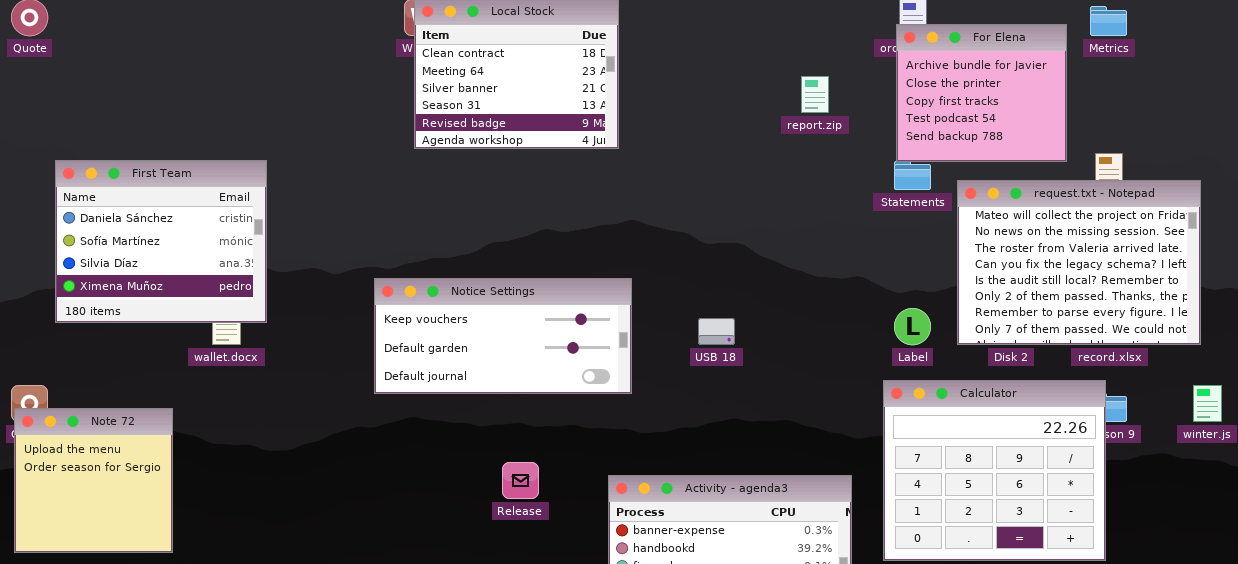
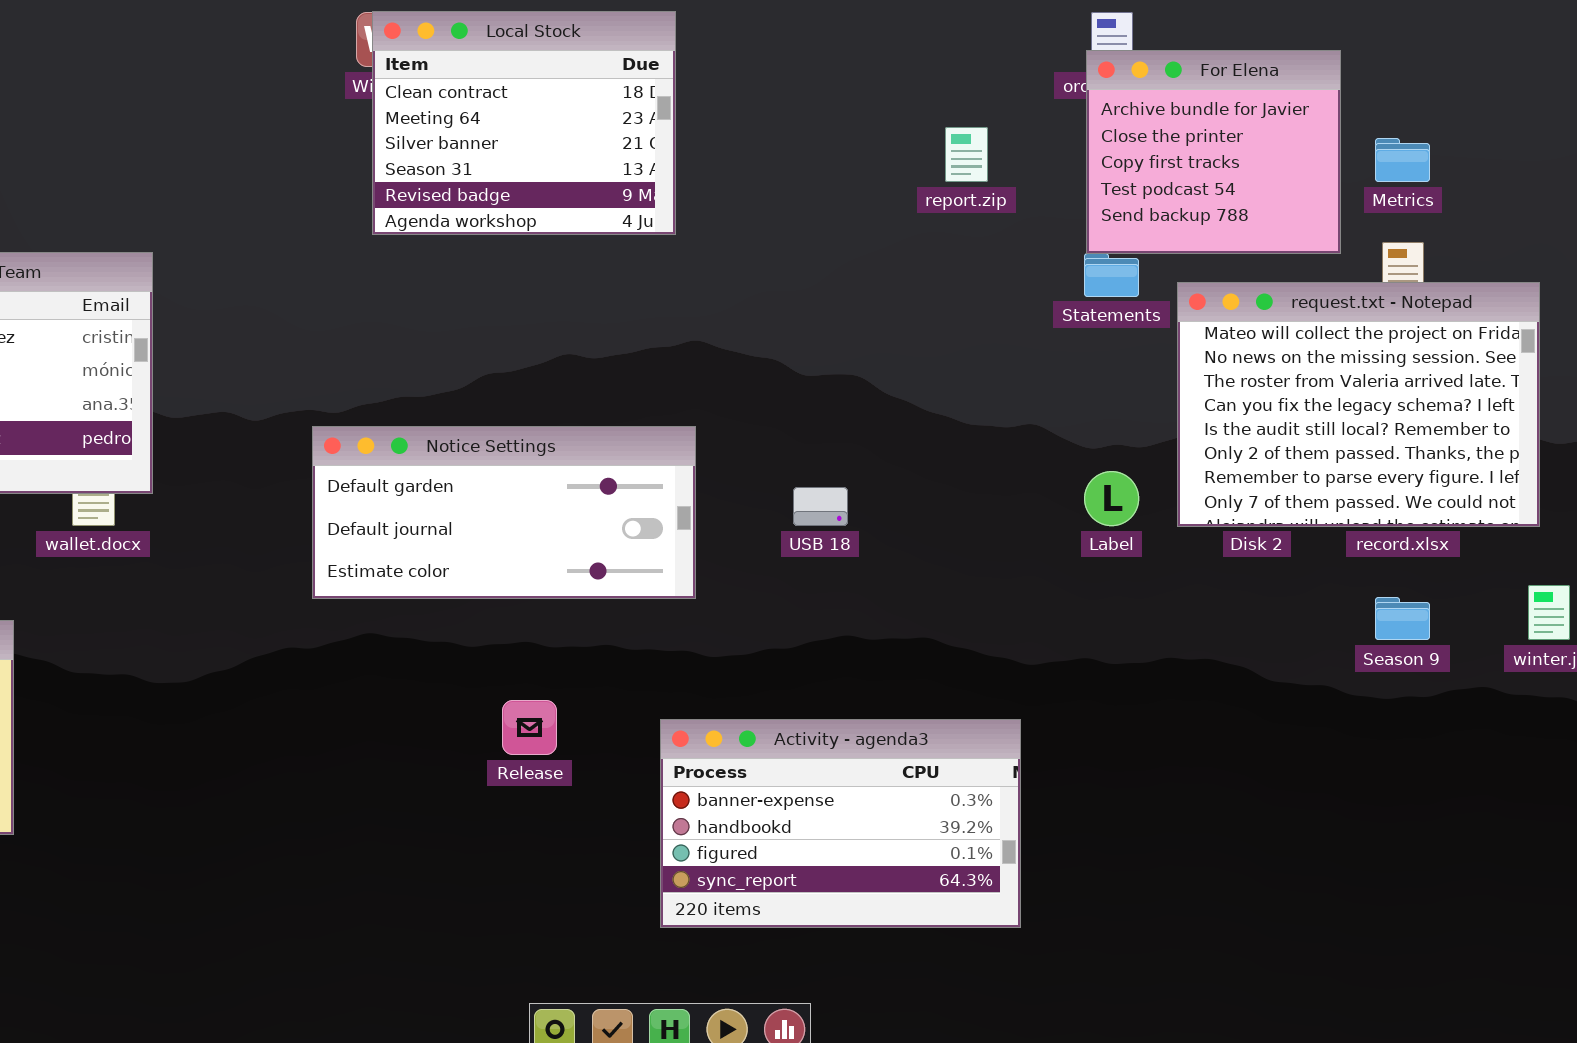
Metrics: [1090,6,1127,36] -> [1375,138,1430,182], moved
Notice Settings: [374,278,632,394] -> [312,426,696,599], scrolled down 1 row
Calculator: [883,380,1106,561] -> none, closed

